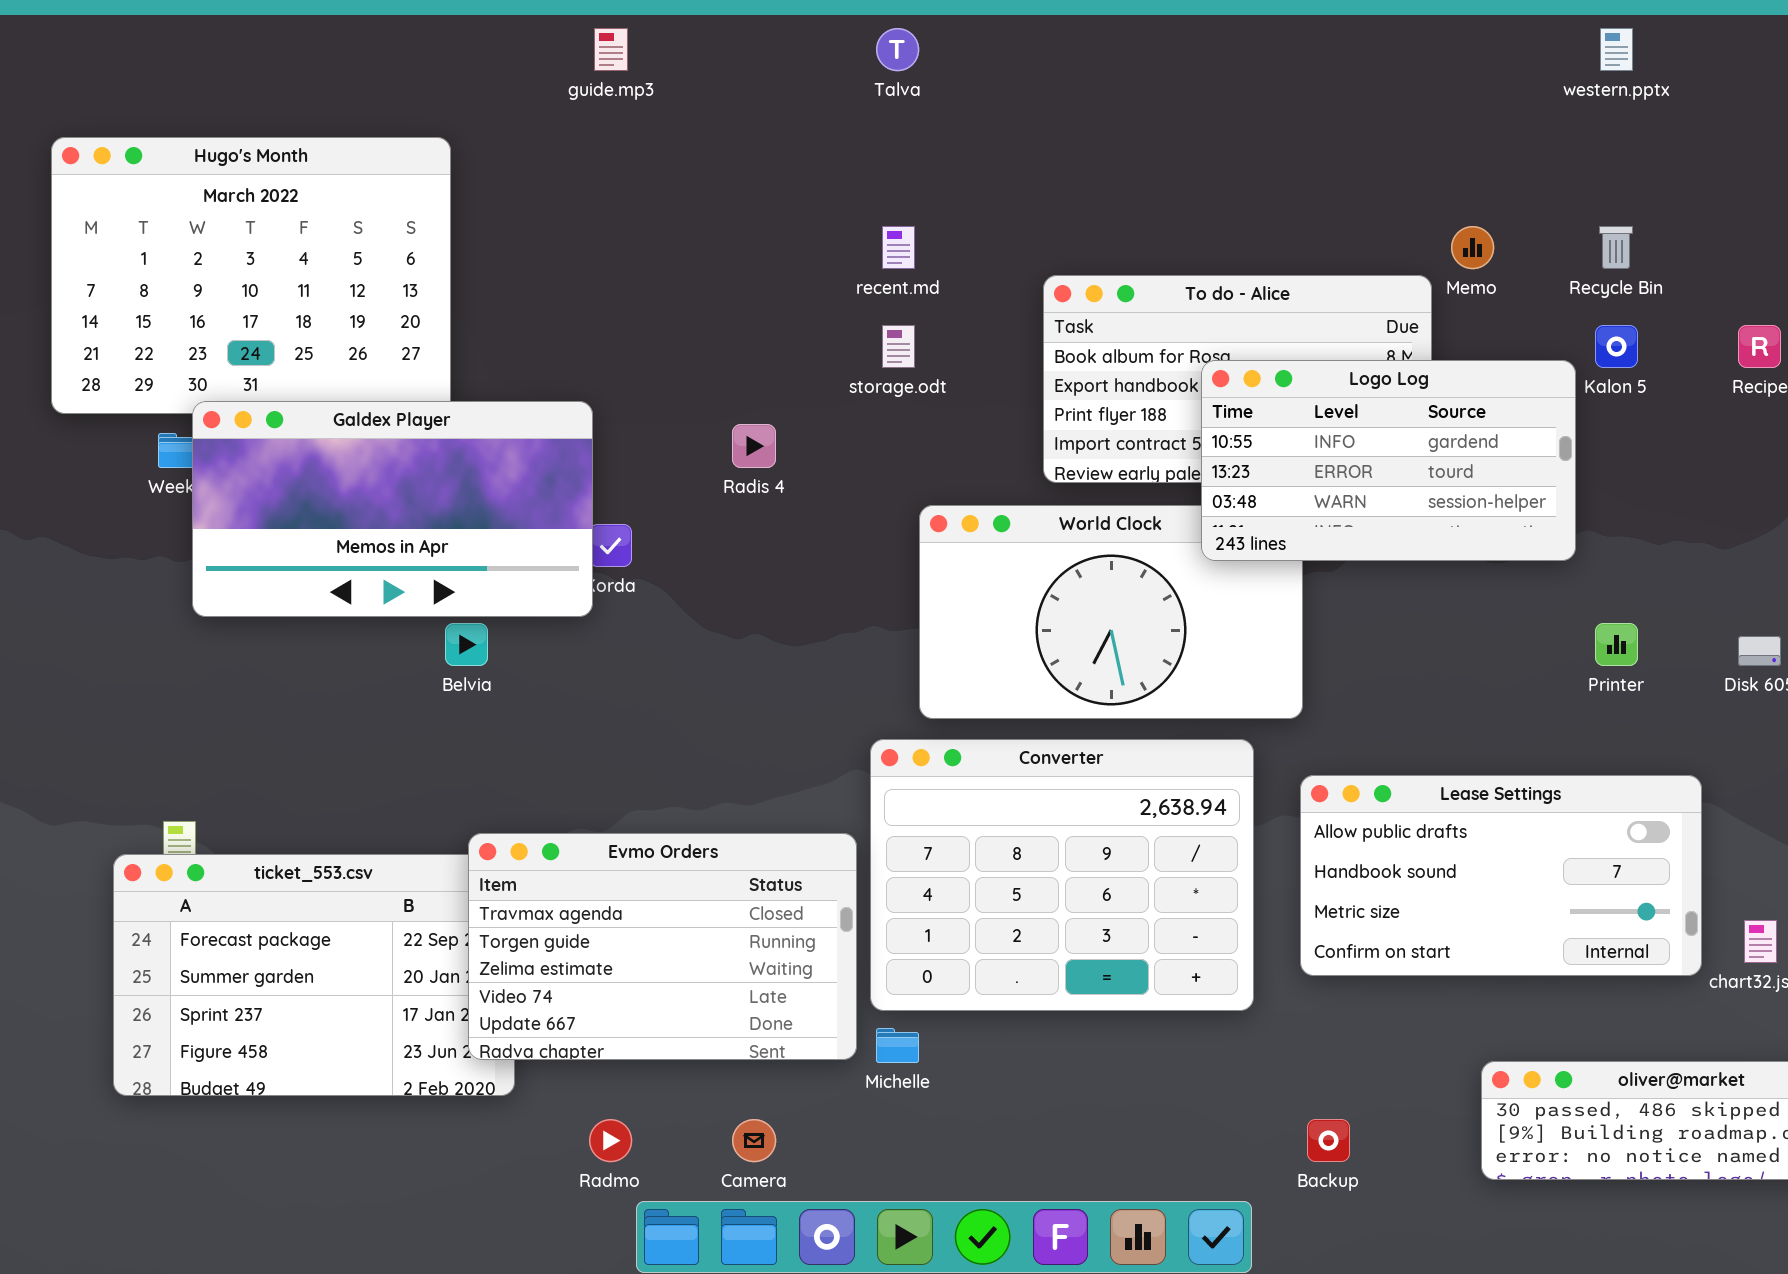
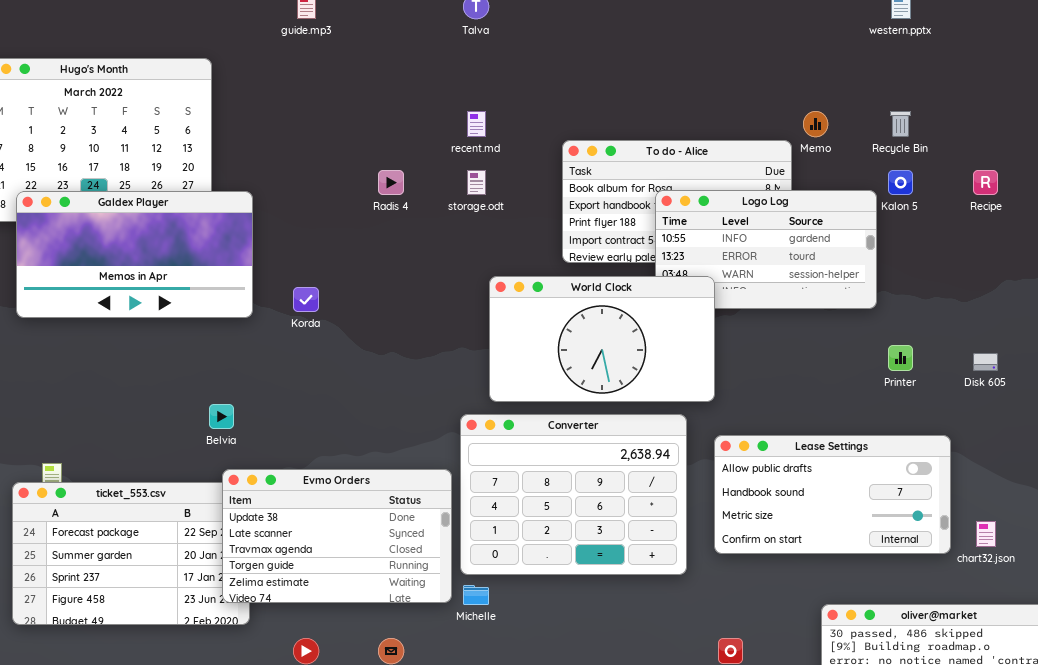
Galdex Player: [192,401,593,617] -> [16,191,253,318], moved
Radis 4: [732,424,776,468] -> [378,170,404,195], moved
World Clock: [919,505,1303,719] -> [489,276,715,402], raised
Belvia: [445,623,488,666] -> [209,404,234,429], moved
Evmo Orders: [468,833,857,1060] -> [222,469,452,603], scrolled up 2 rows

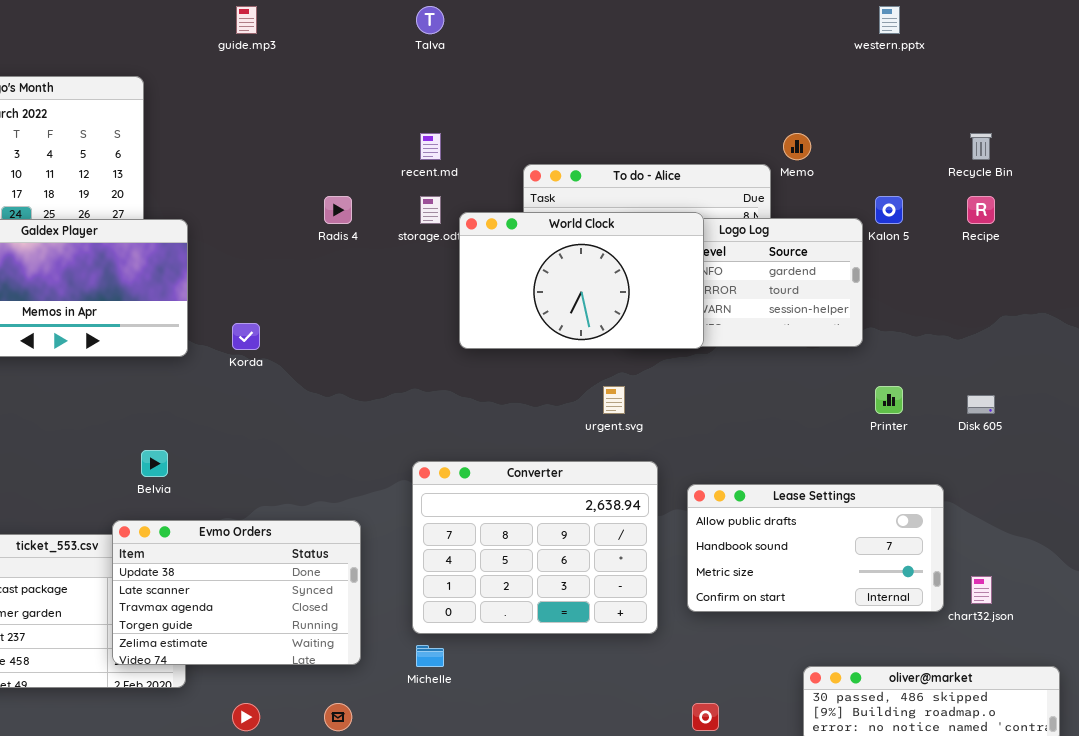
Recycle Bin: [890,111,911,137] -> [970,133,992,160], moved
World Clock: [489,276,715,402] -> [459,212,704,349], moved
Evmo Orders: [222,469,452,603] -> [112,520,361,665], moved

